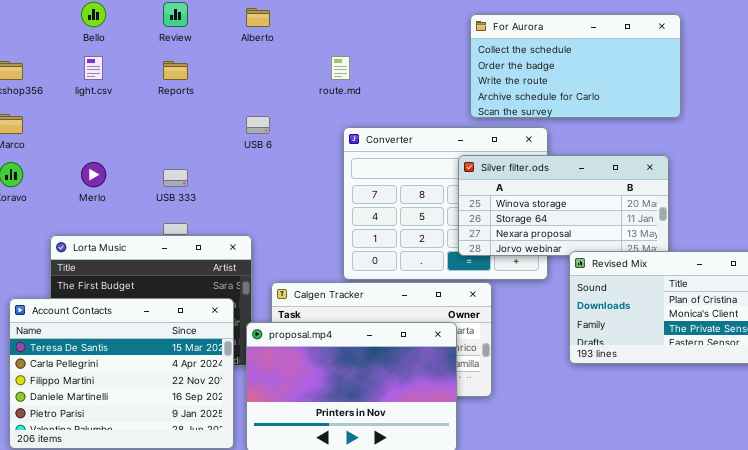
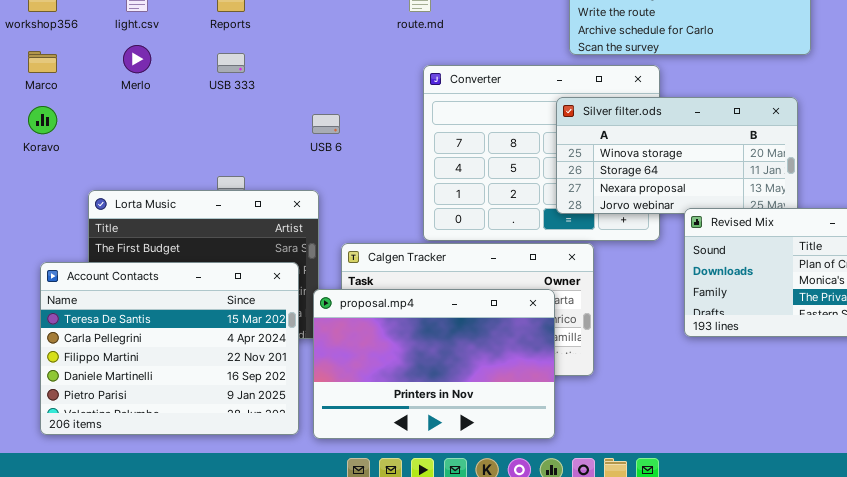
USB 6: [246,116,270,134] -> [312,114,340,134], moved
Merlo: [81,162,106,187] -> [123,45,151,73], moved
USB 333: [163,169,188,187] -> [217,53,245,73], moved

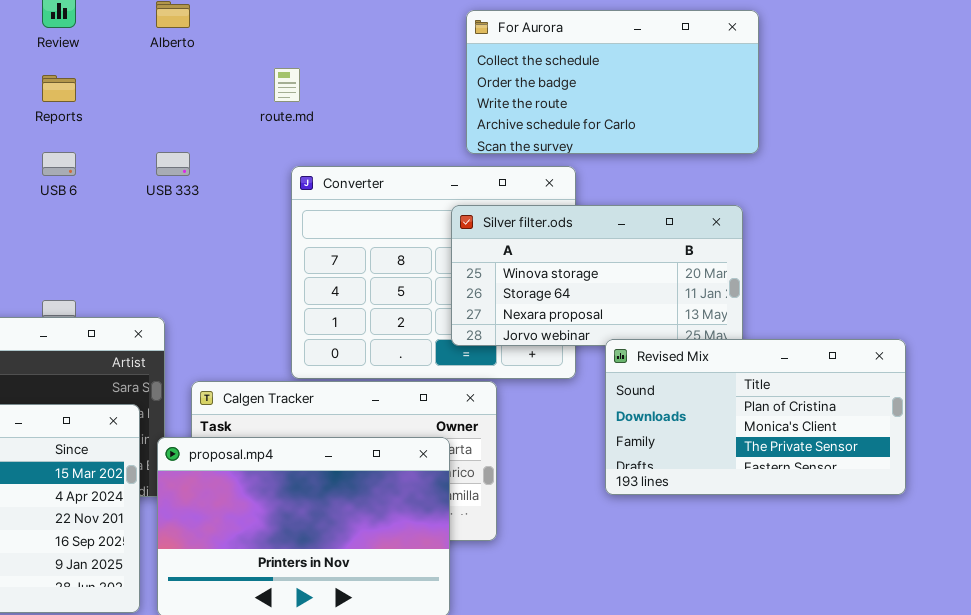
USB 333: [217,53,245,73] -> [156,152,190,176], moved
USB 6: [312,114,340,134] -> [42,152,76,176], moved

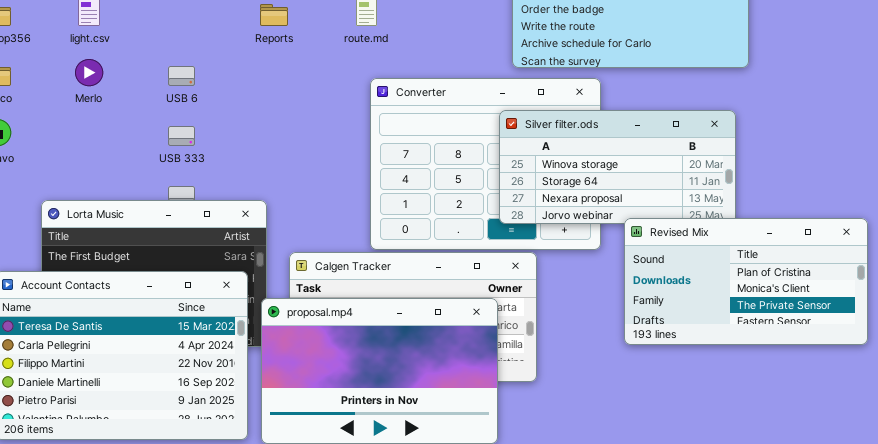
Reports: [42,75,76,102] -> [260,4,288,26], moved
USB 333: [156,152,190,176] -> [168,126,195,146], moved

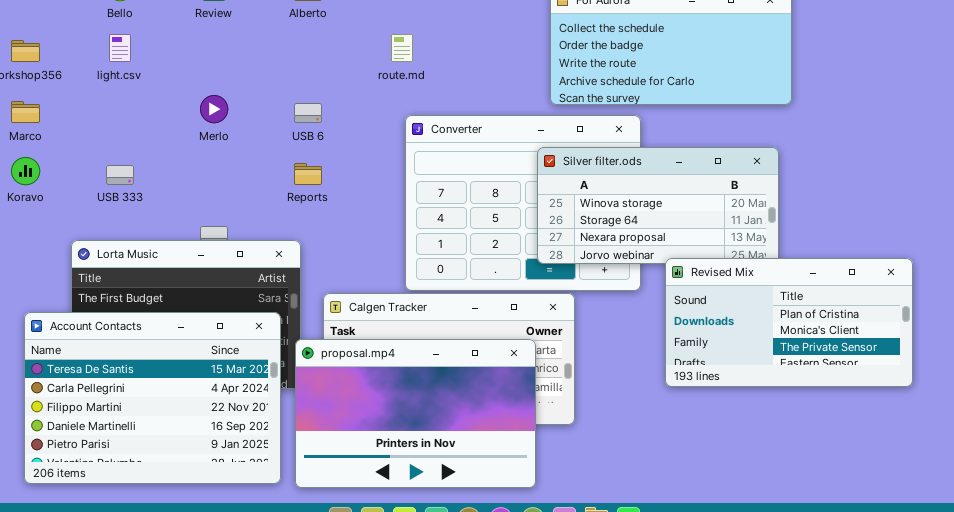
Reports: [260,4,288,26] -> [294,163,322,185], moved
Merlo: [75,59,103,86] -> [200,95,228,123], moved
USB 6: [168,66,195,86] -> [294,103,322,123], moved
USB 333: [168,126,195,146] -> [106,165,134,185], moved

